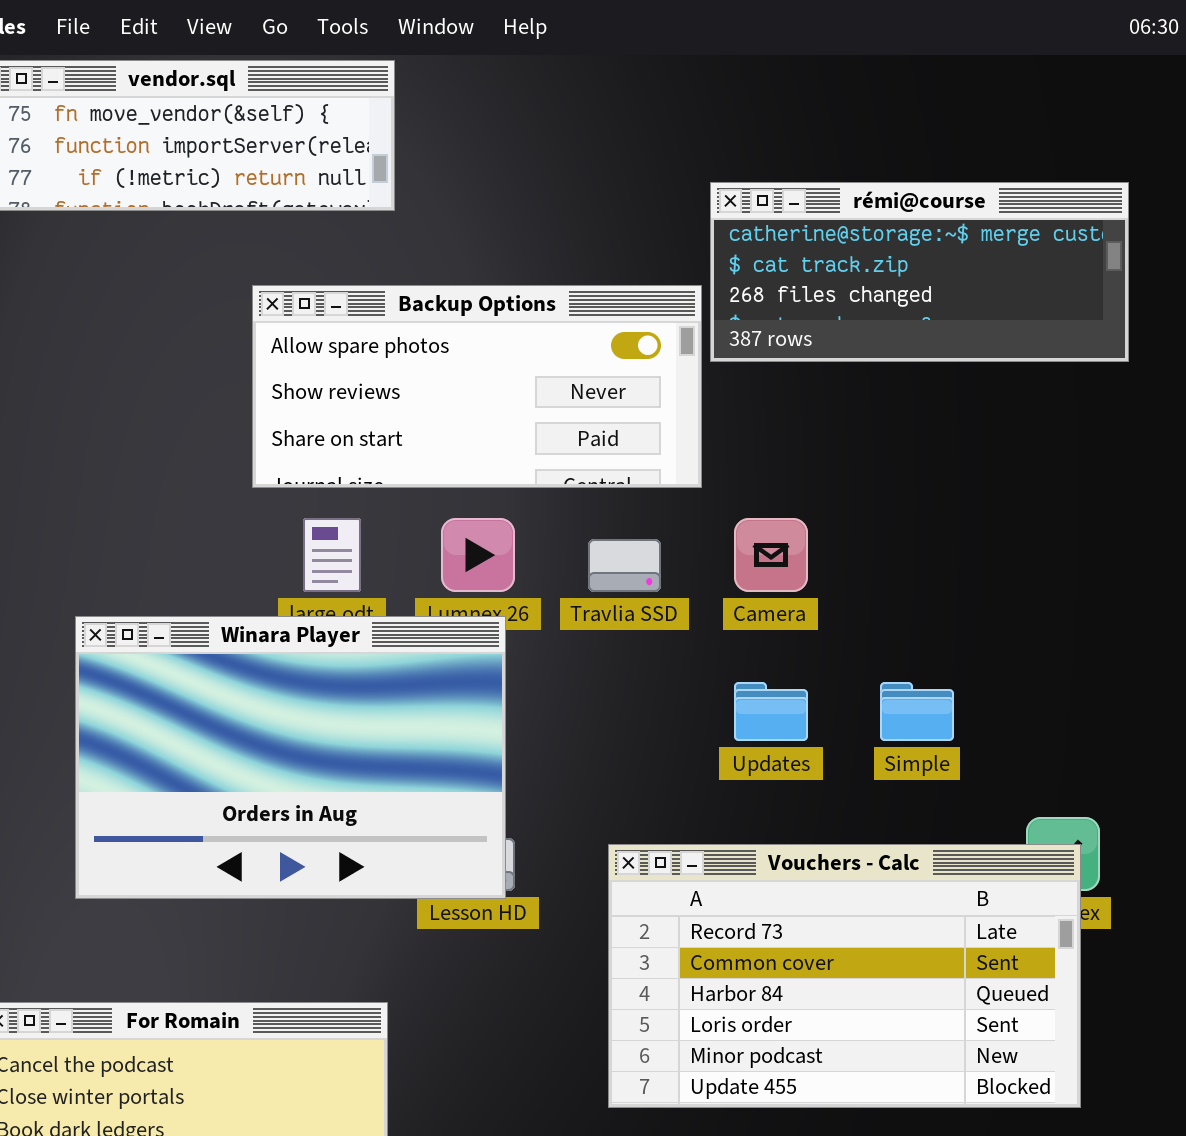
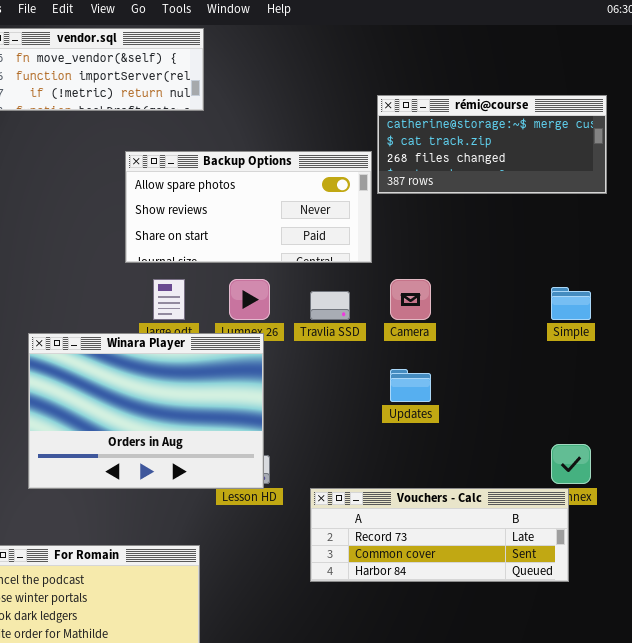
Simple: [880,682,954,741] -> [551,287,591,320], moved
Vouchers - Calc: [608,844,1081,1108] -> [310,488,569,582], moved, resized

